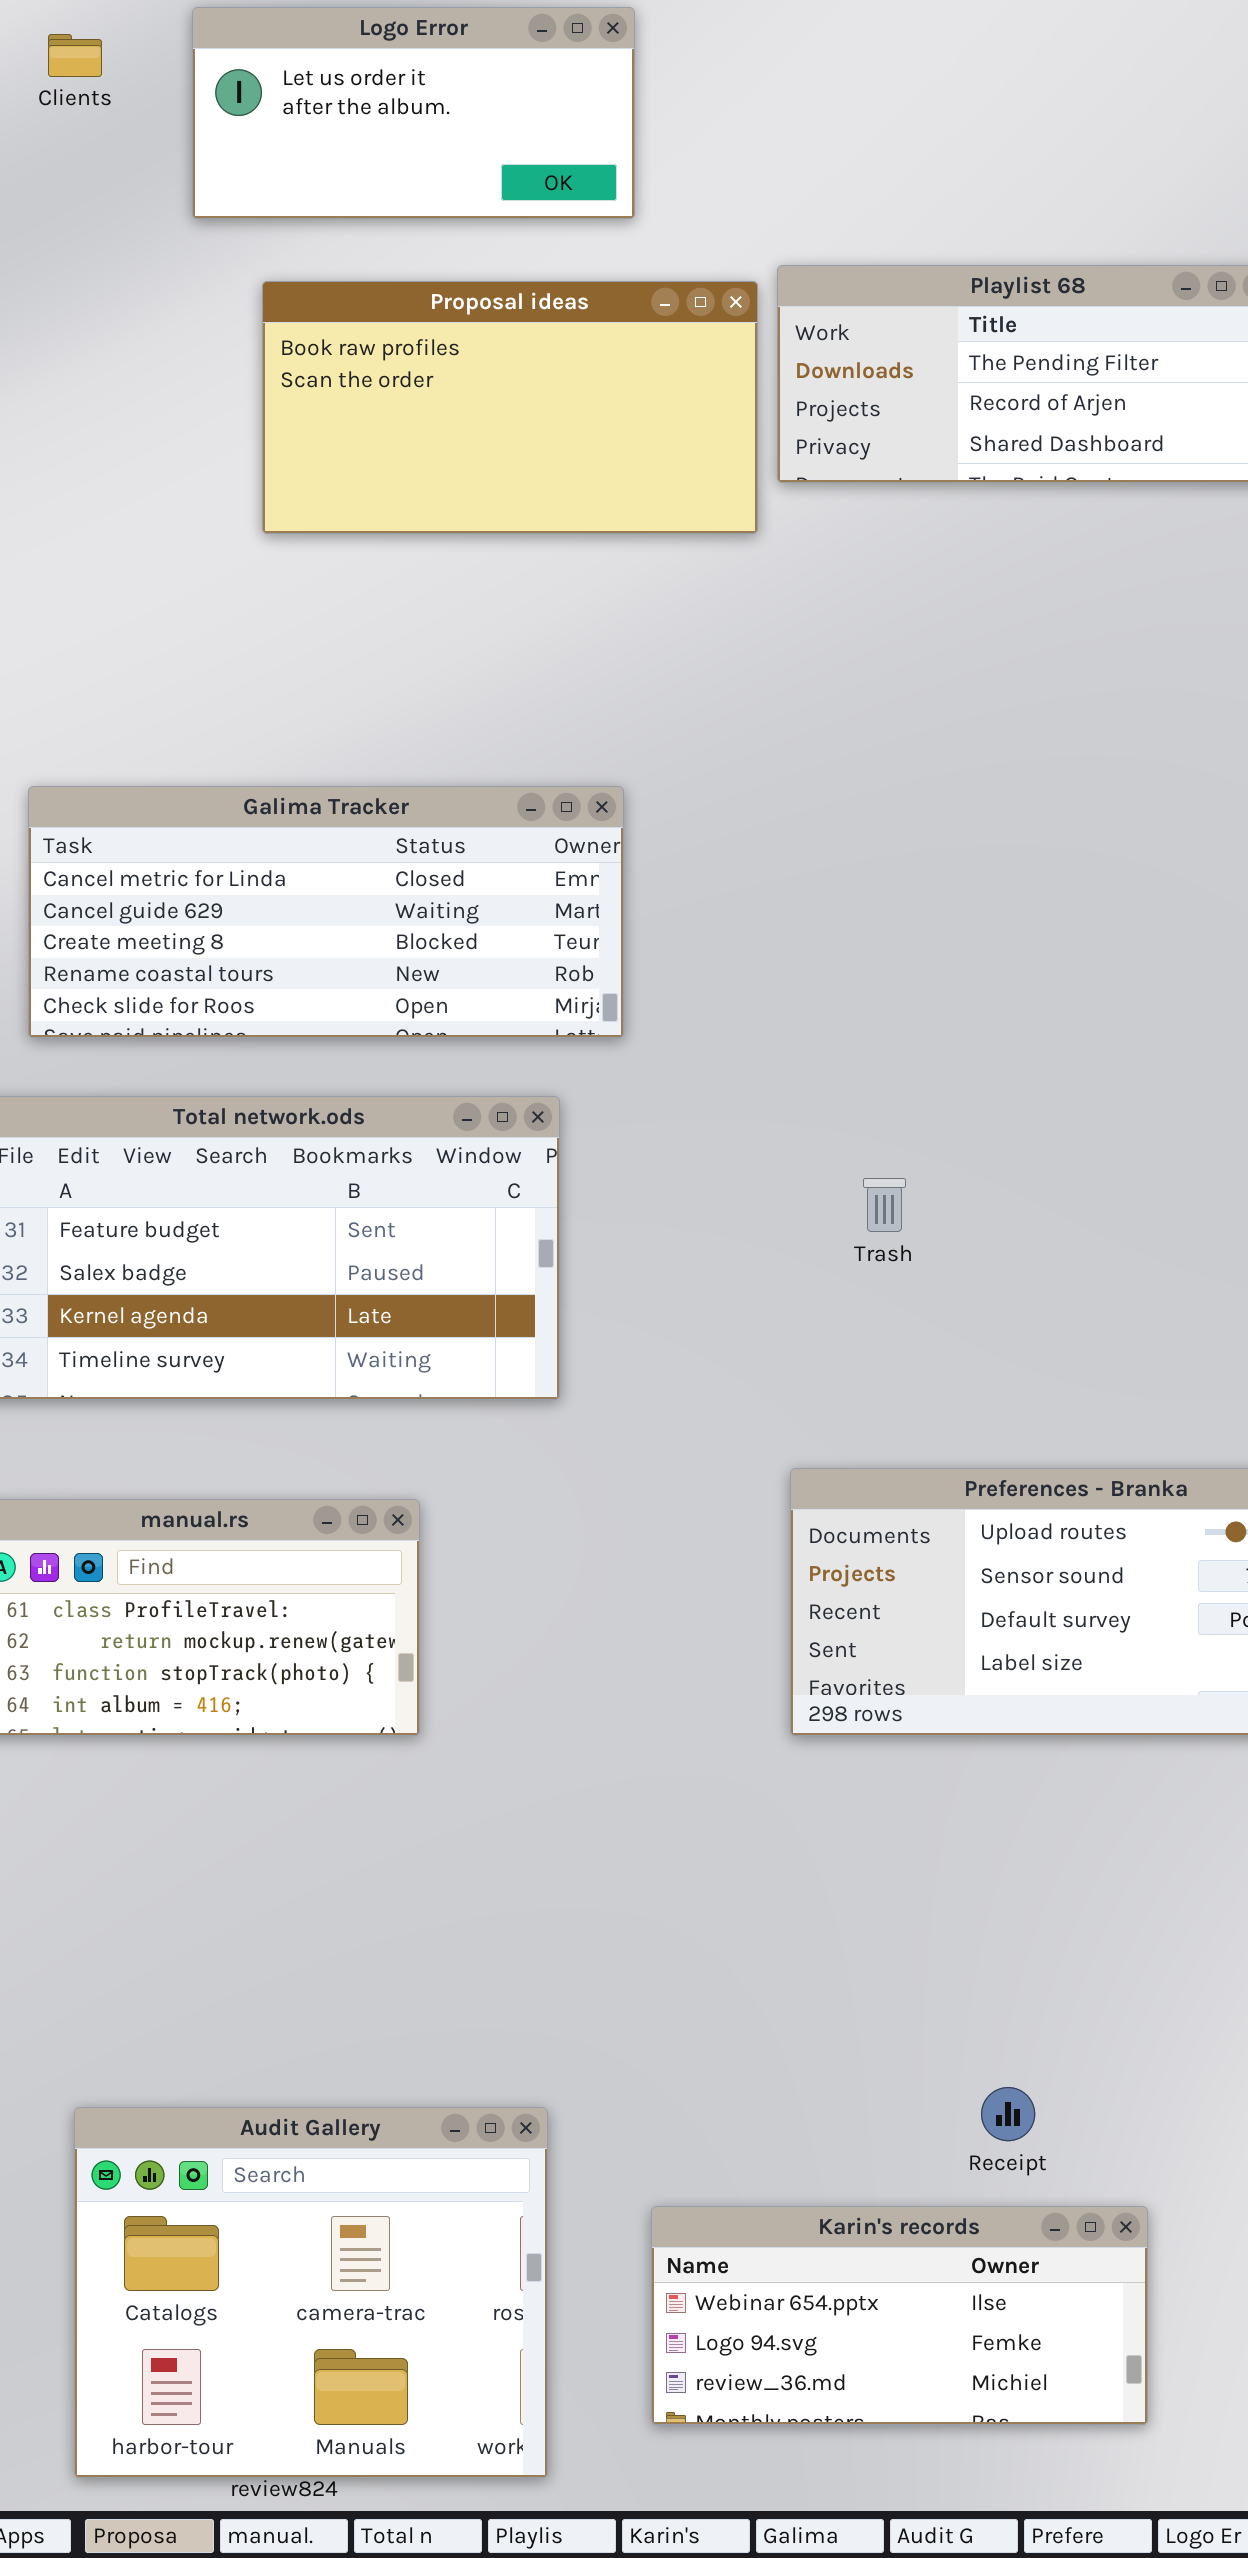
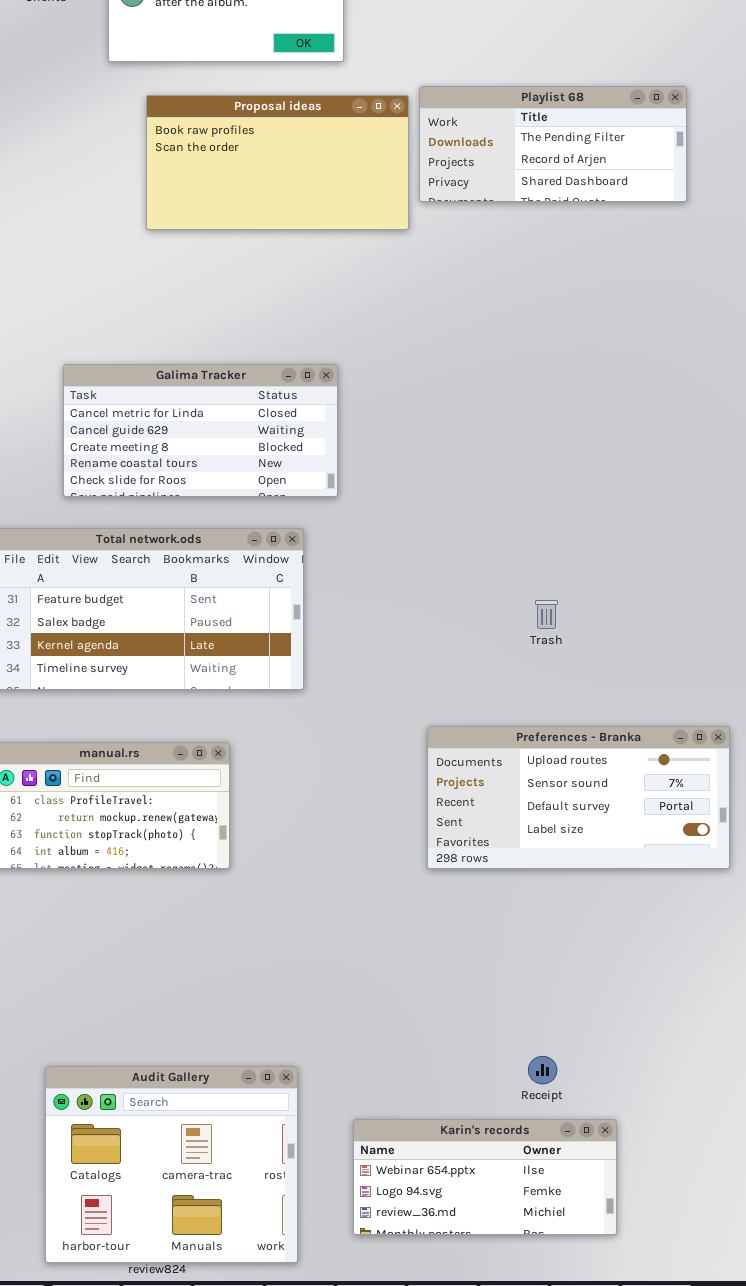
Galima Tracker: [28,786,624,1038] -> [63,364,338,497], resized
Trash: [863,1178,906,1232] -> [535,600,558,629], moved

